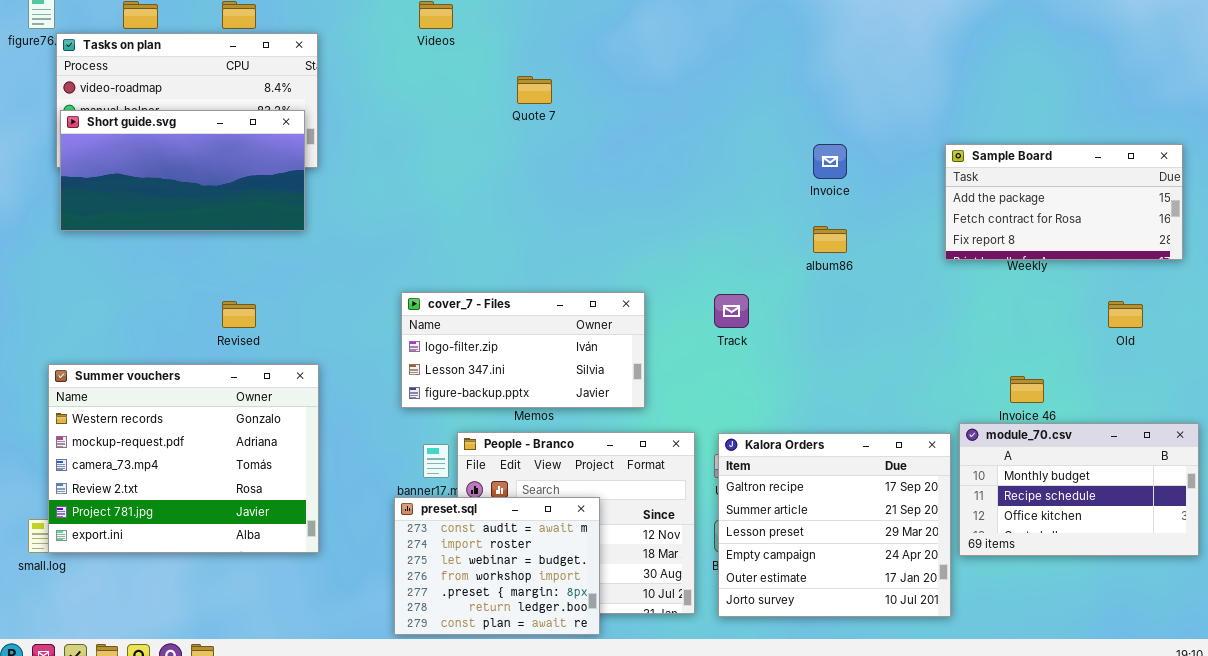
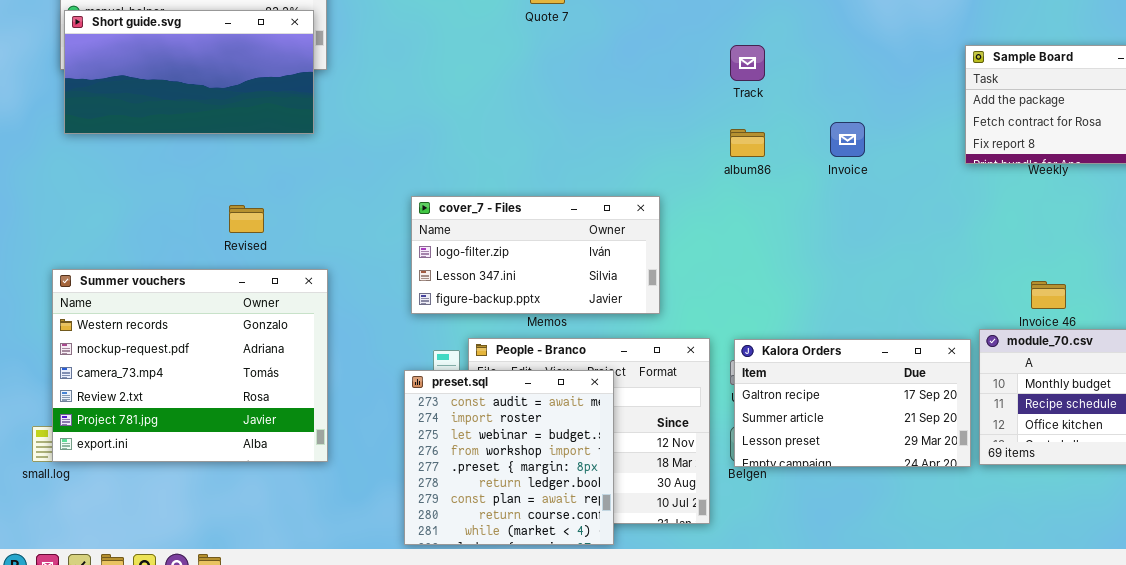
Invoice: [813,144,847,179] -> [830,122,865,157], moved
album86: [813,226,847,253] -> [730,129,765,157], moved
Track: [714,294,749,328] -> [730,45,765,81], moved
Kalora Orders: [718,433,951,617] -> [734,339,971,467], resized
preset.sql: [394,497,600,635] -> [404,370,614,545], resized

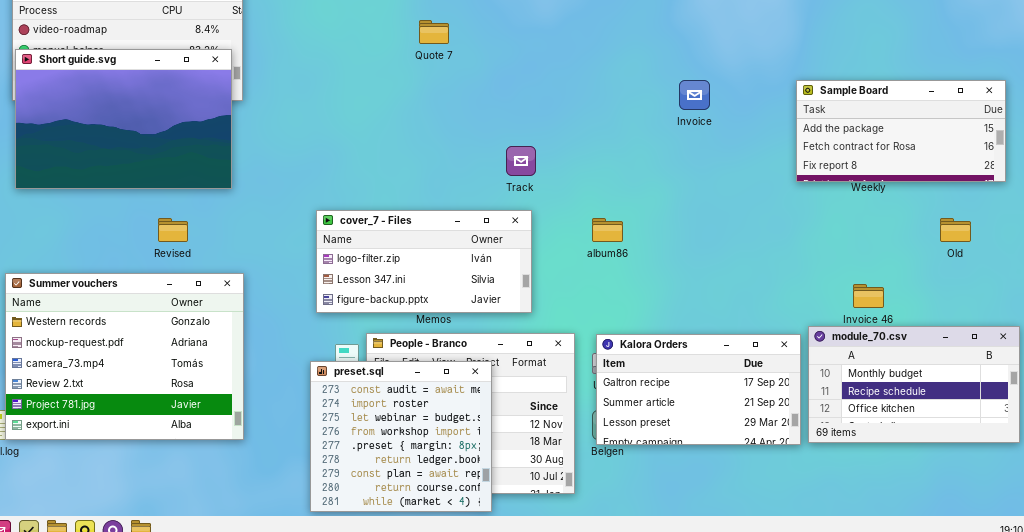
Short guide.svg: [64,10,314,134] -> [15,49,232,189], resized
Track: [730,45,765,81] -> [506,146,536,176], moved
Invoice: [830,122,865,157] -> [679,80,710,110], moved
album86: [730,129,765,157] -> [592,218,623,242], moved

